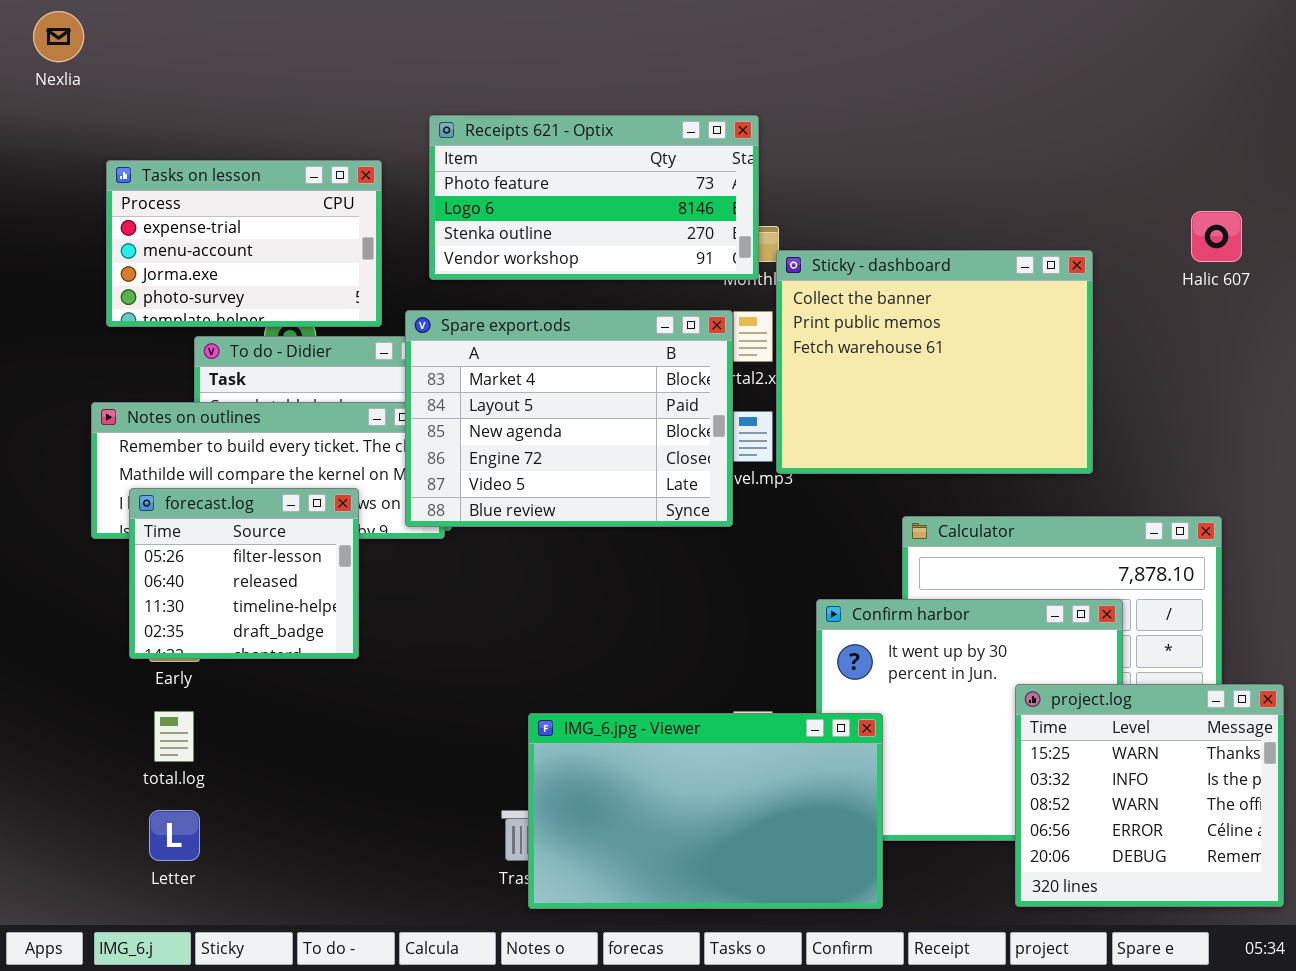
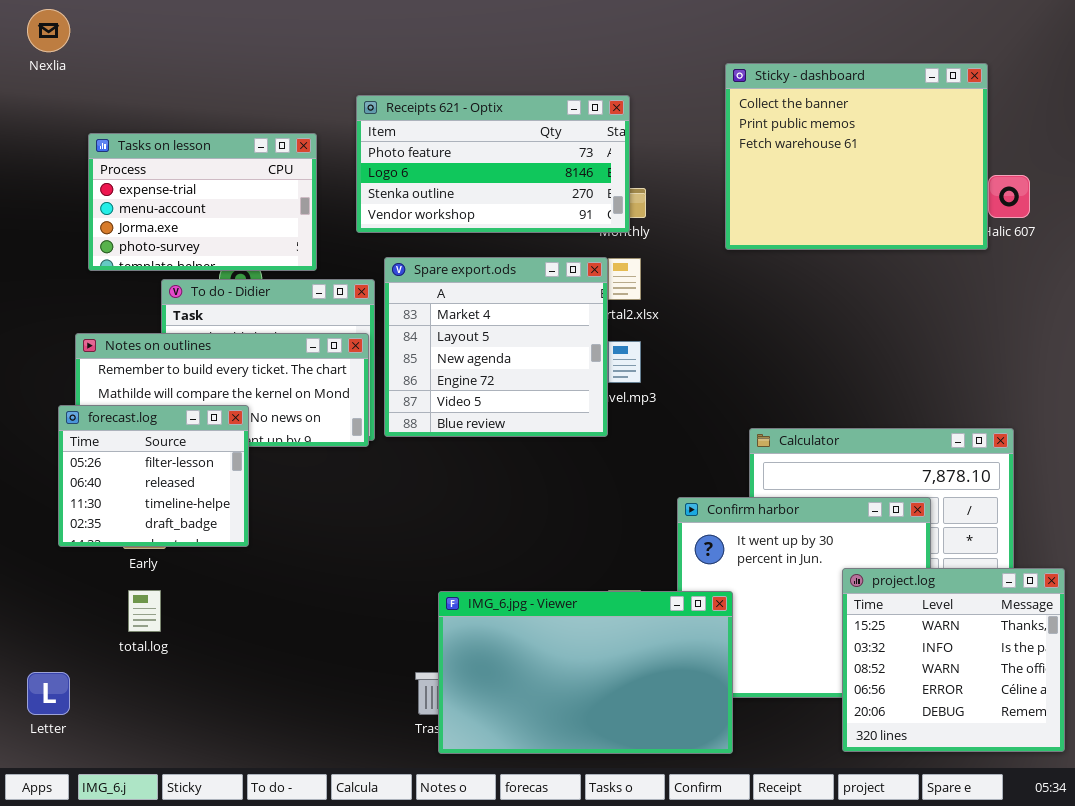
Sticky - dashboard: [776,250,1093,474] -> [725,63,988,250], moved
Spare export.ods: [405,310,733,527] -> [384,257,608,437], resized
forecast.log: [129,488,359,659] -> [58,405,249,547], moved
Letter: [149,810,200,861] -> [27,672,70,715], moved

